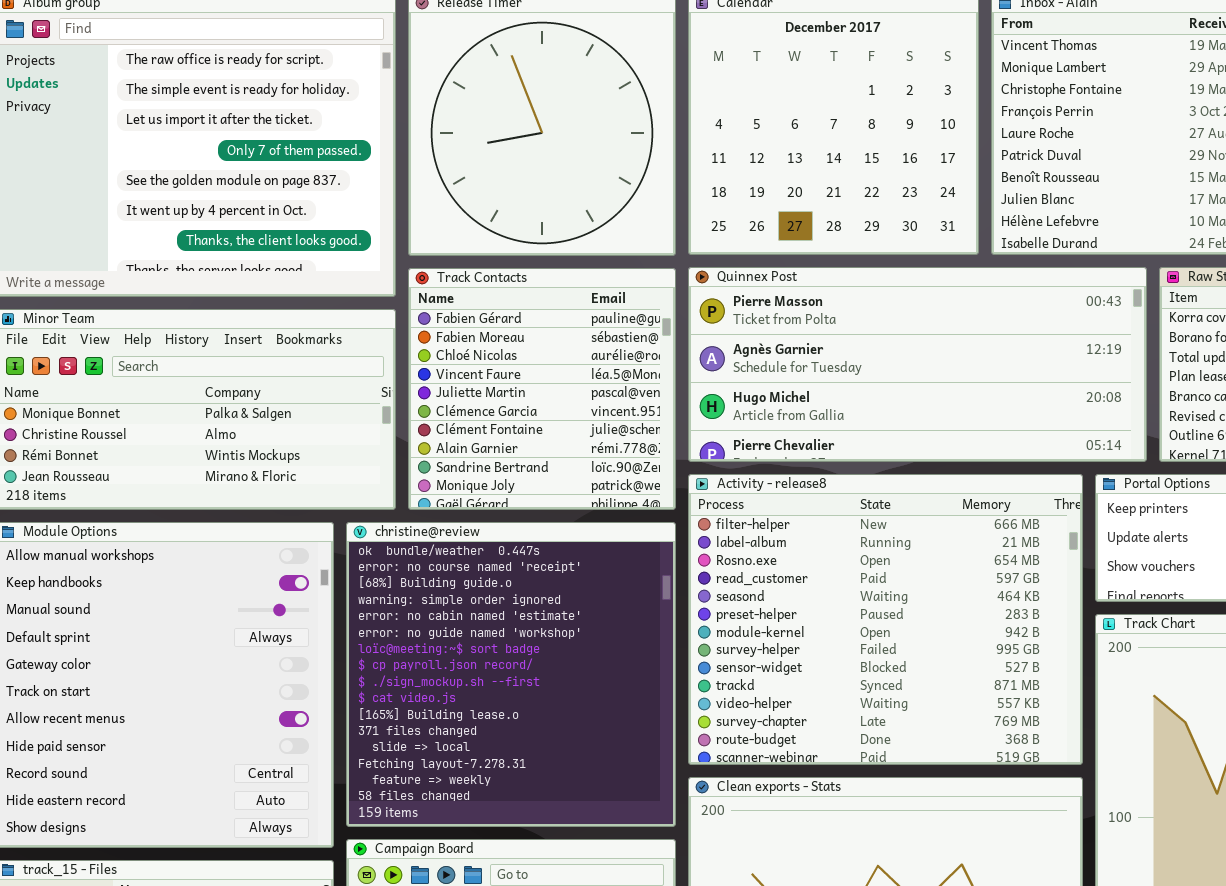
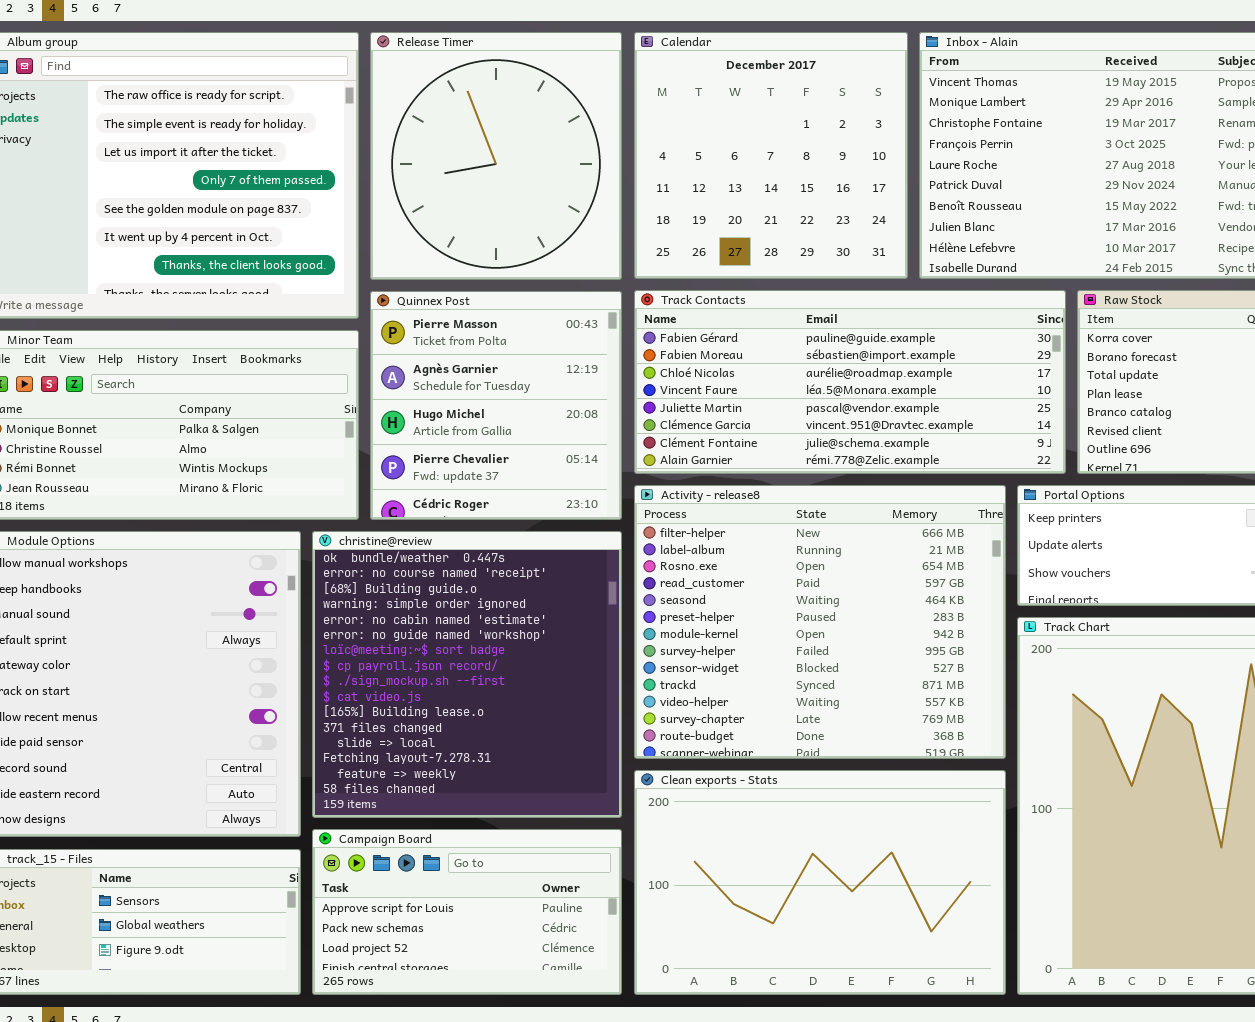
Quinnex Post: [688,267,1147,462] -> [370,291,622,520], moved, resized
Track Contacts: [408,268,676,510] -> [634,290,1066,474], moved, resized

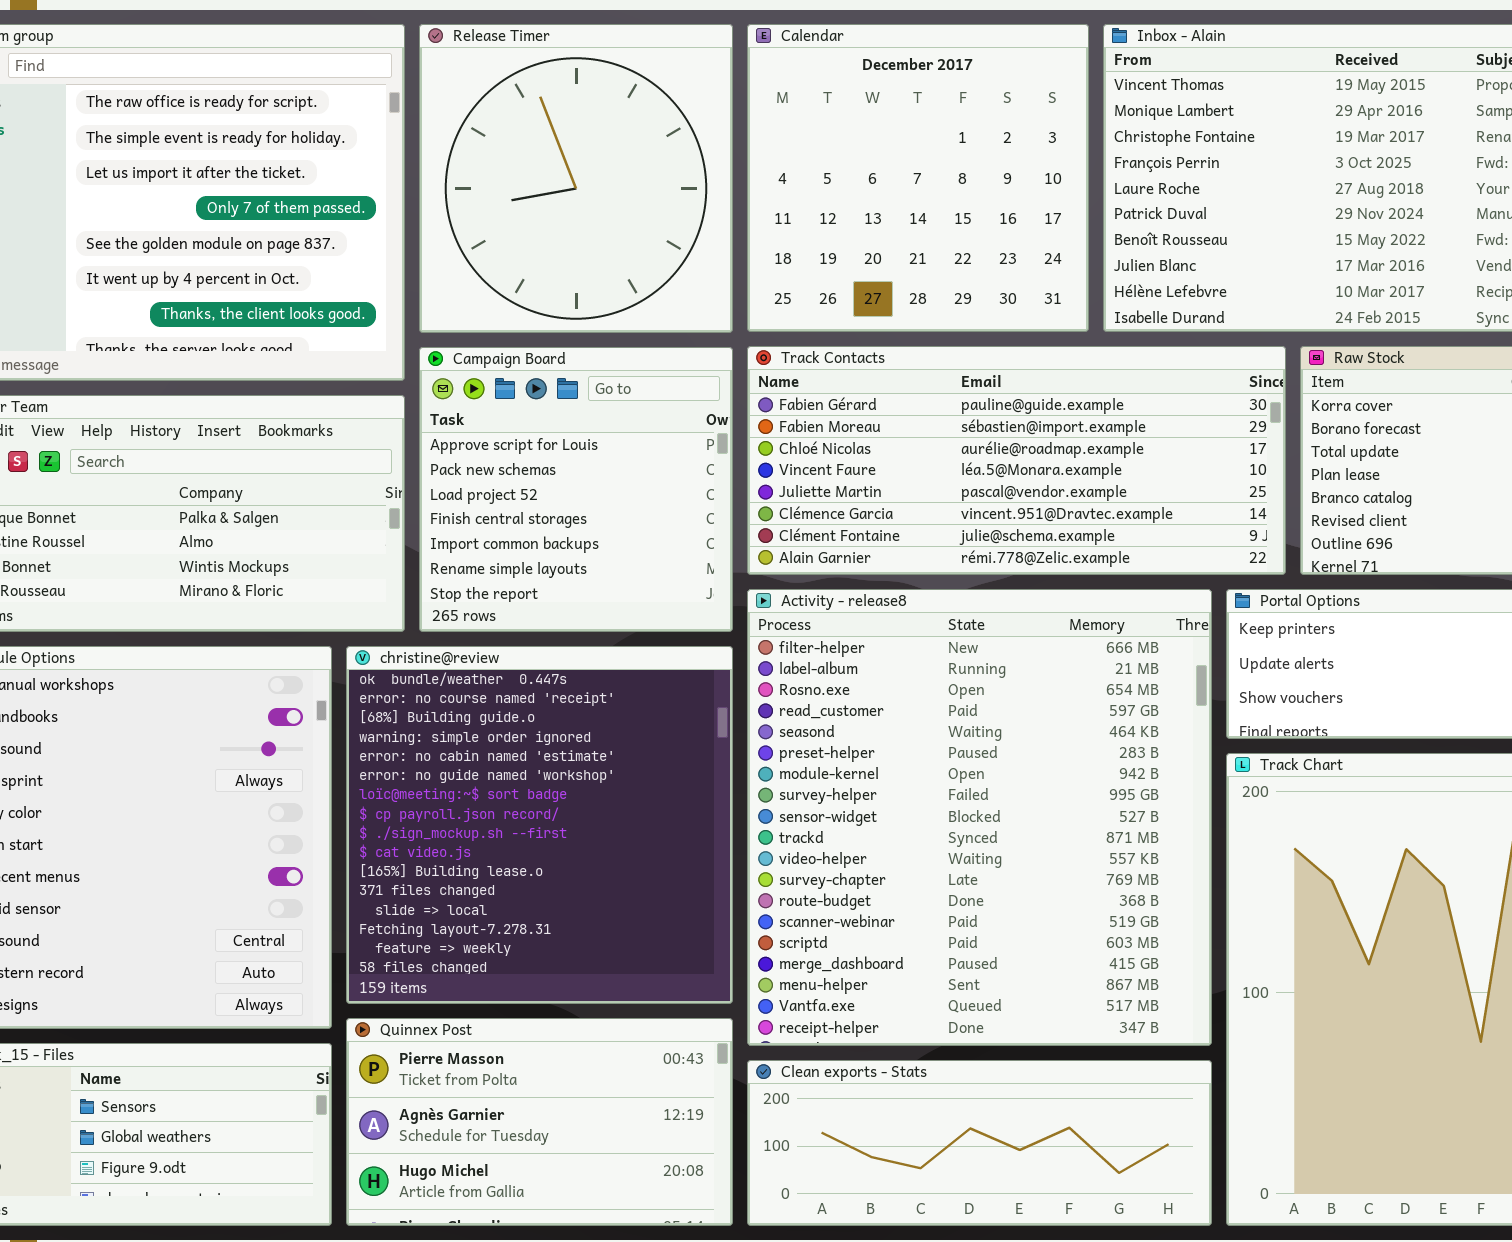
Quinnex Post: [370,291,622,520] -> [346,1018,733,1226], moved, resized
Activity - release8: [634,485,1006,759] -> [747,589,1212,1046], resized
Clean exports - Stats: [634,770,1006,995] -> [747,1060,1212,1226], resized
Campaign Board: [312,829,622,995] -> [419,347,733,632], moved, resized

